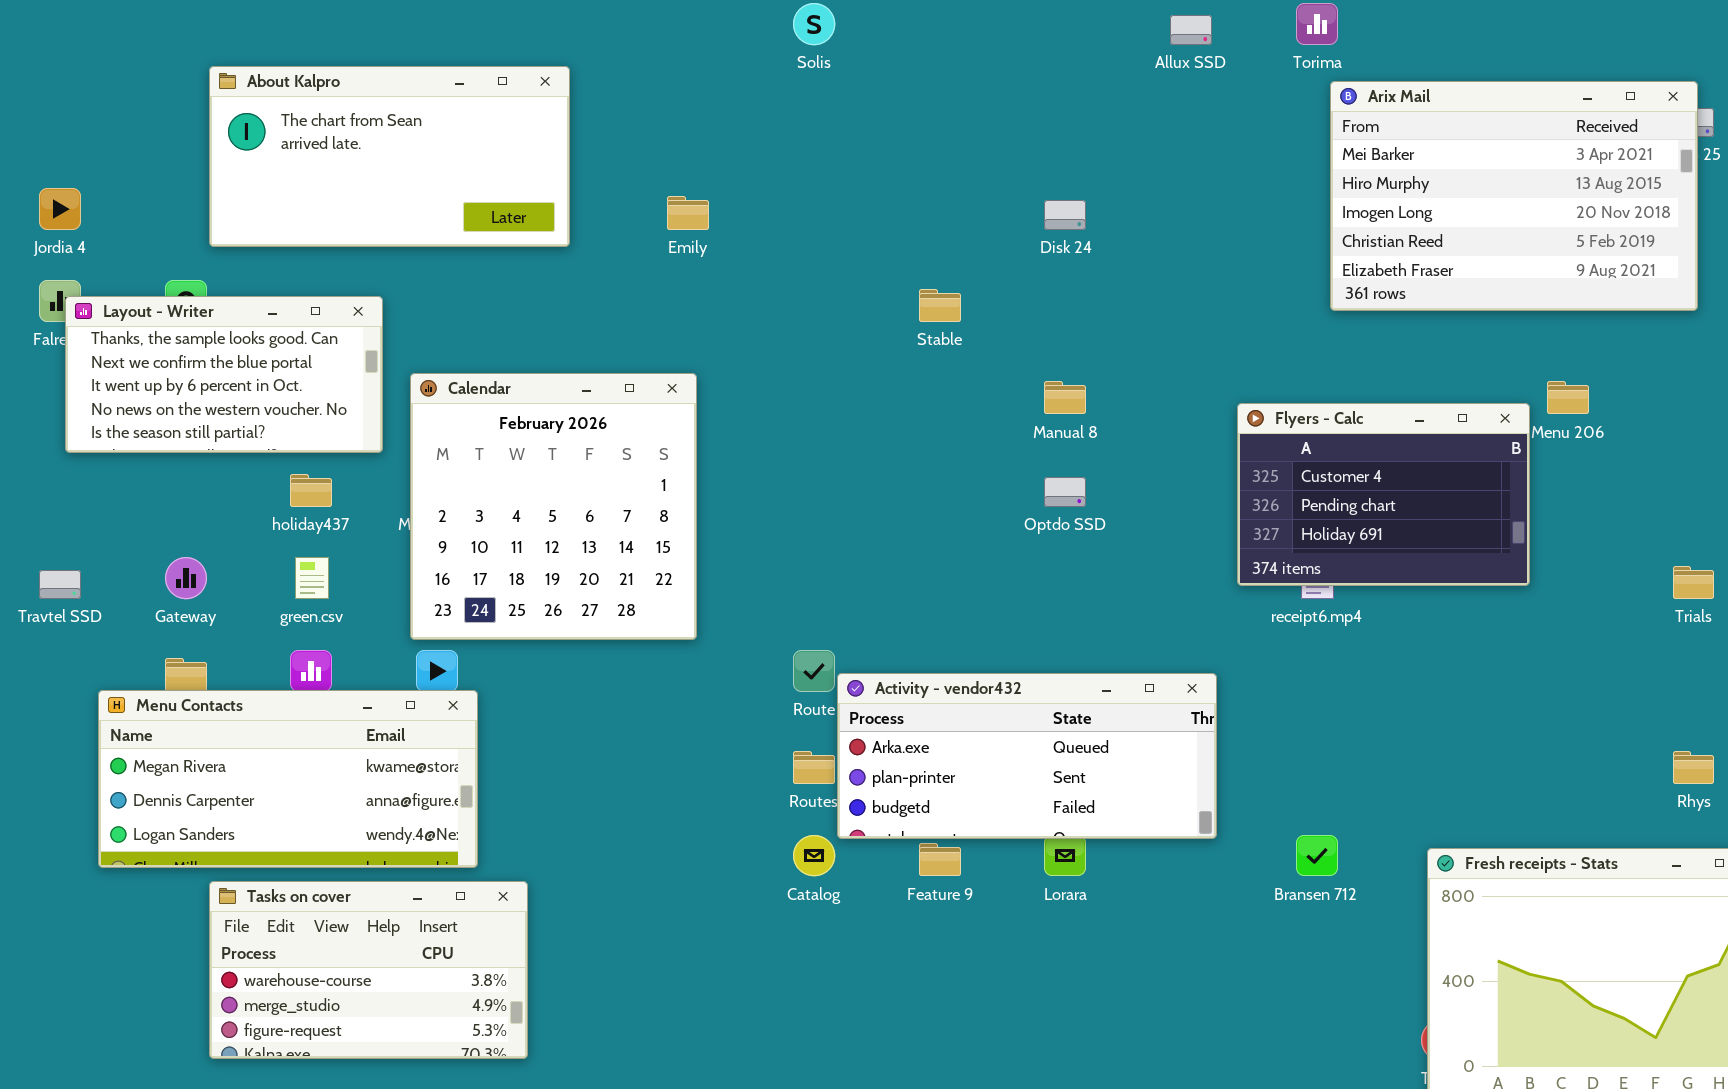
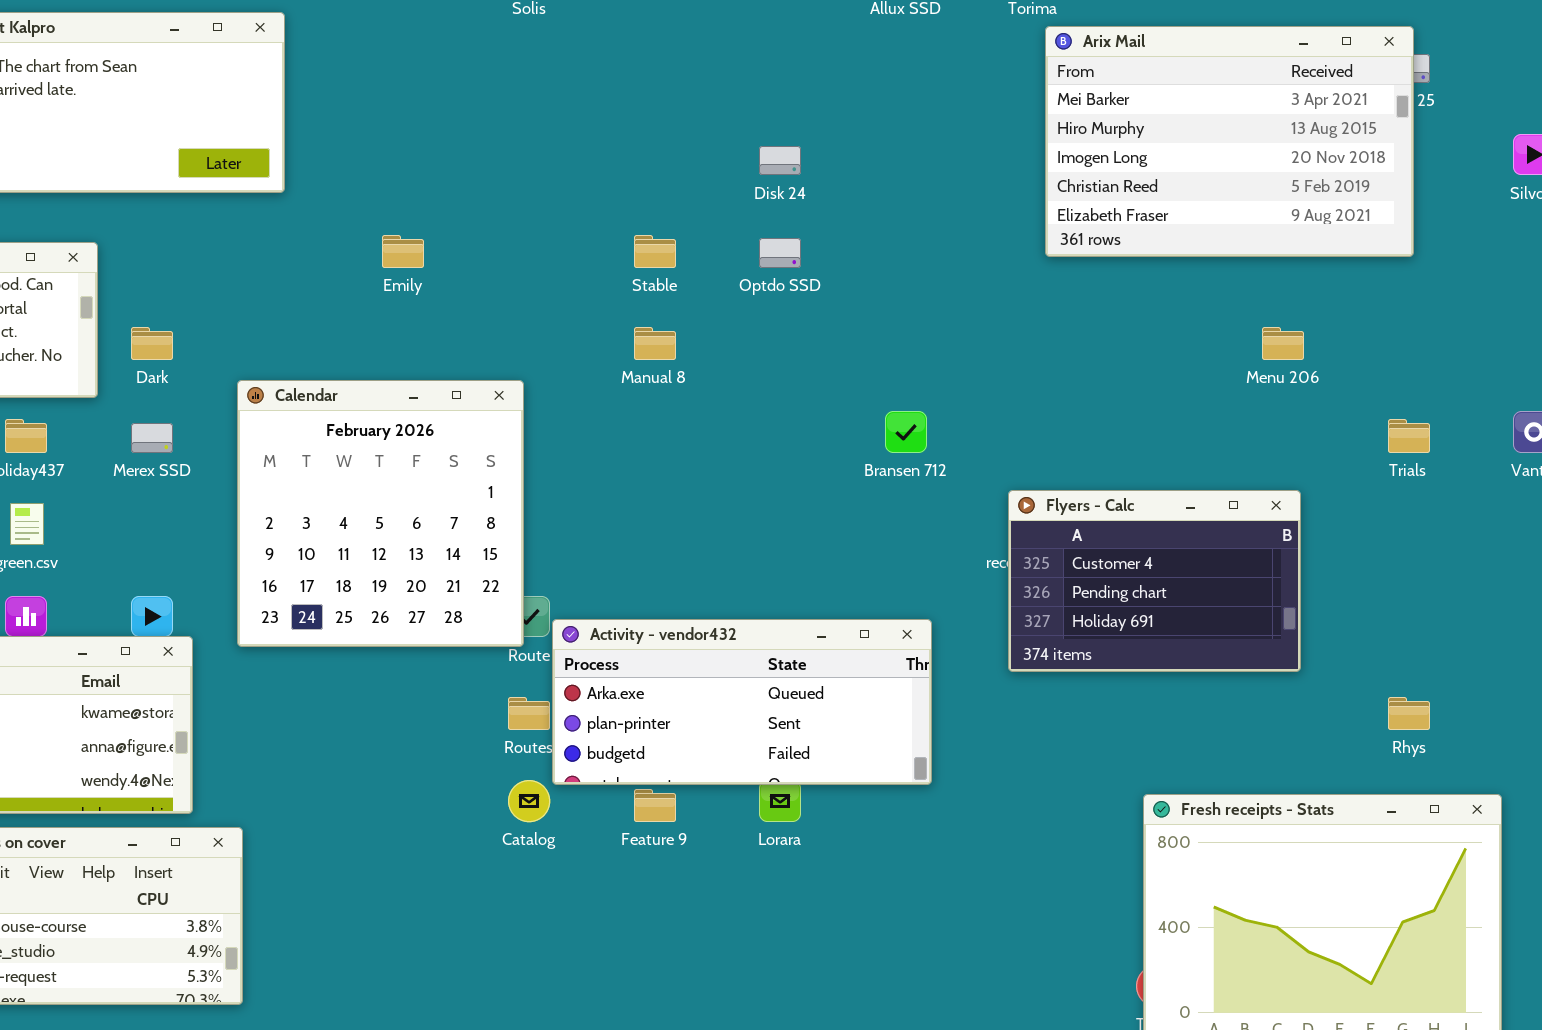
Emily: [667,196,709,230] -> [382,235,424,268], moved
Calendar: [410,373,697,640] -> [237,380,524,647], moved
Manual 8: [1044,381,1086,414] -> [634,327,676,360], moved
Flyers - Calc: [1237,403,1530,586] -> [1008,490,1301,672], moved
Optdo SSD: [1044,477,1086,507] -> [759,238,801,268], moved
Trials: [1673,566,1714,599] -> [1388,419,1430,453], moved
Bransen 712: [1296,835,1338,876] -> [885,411,927,453], moved

